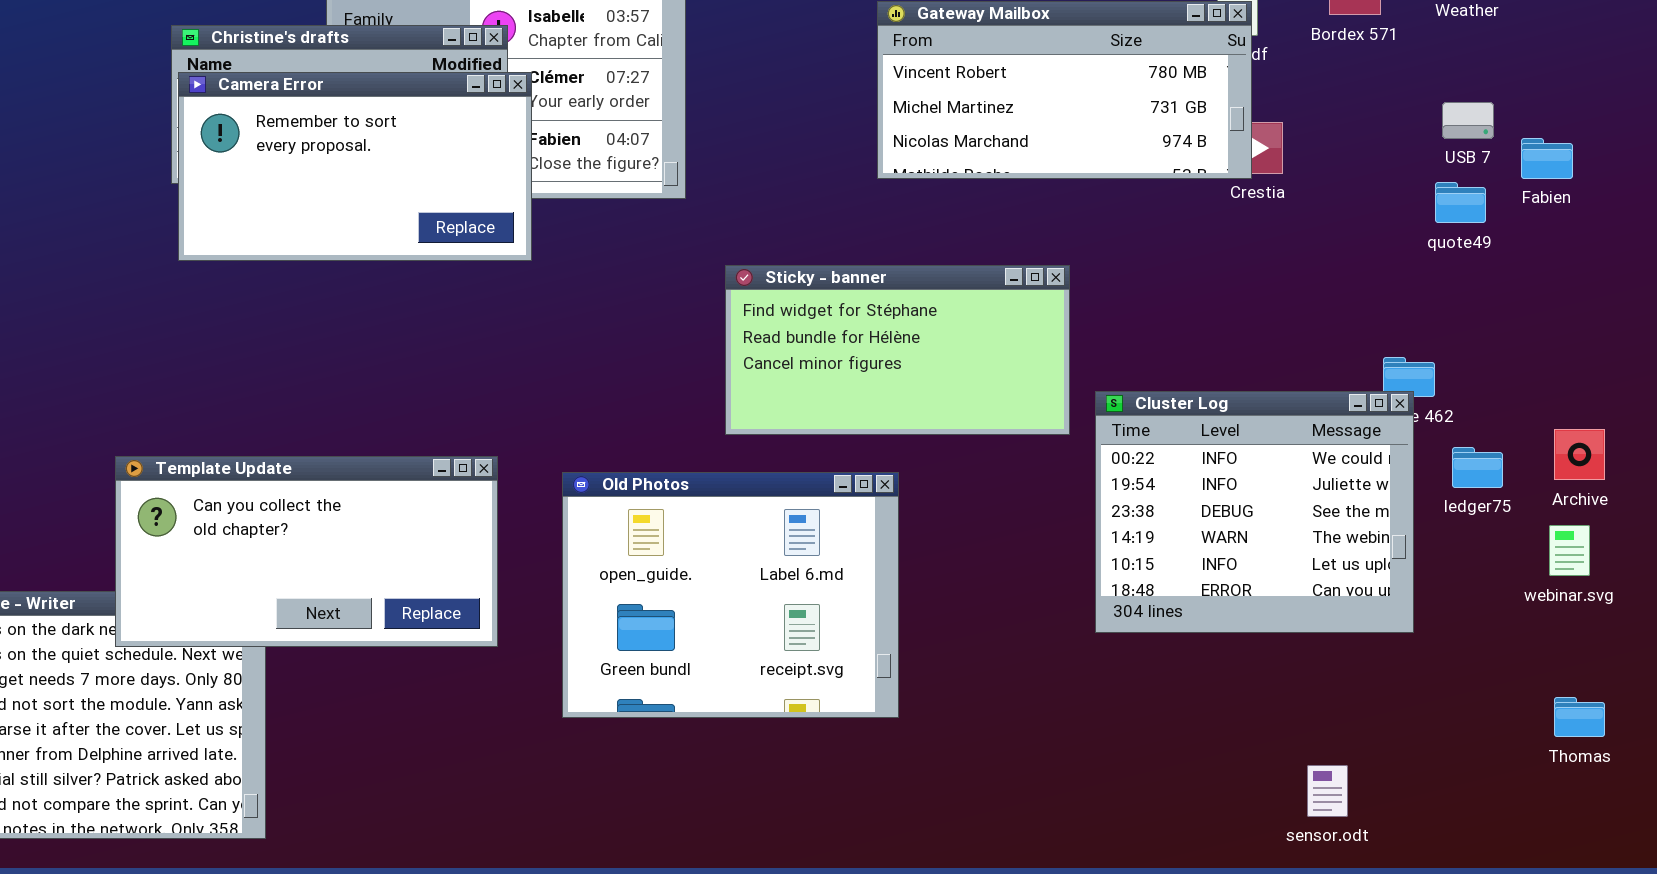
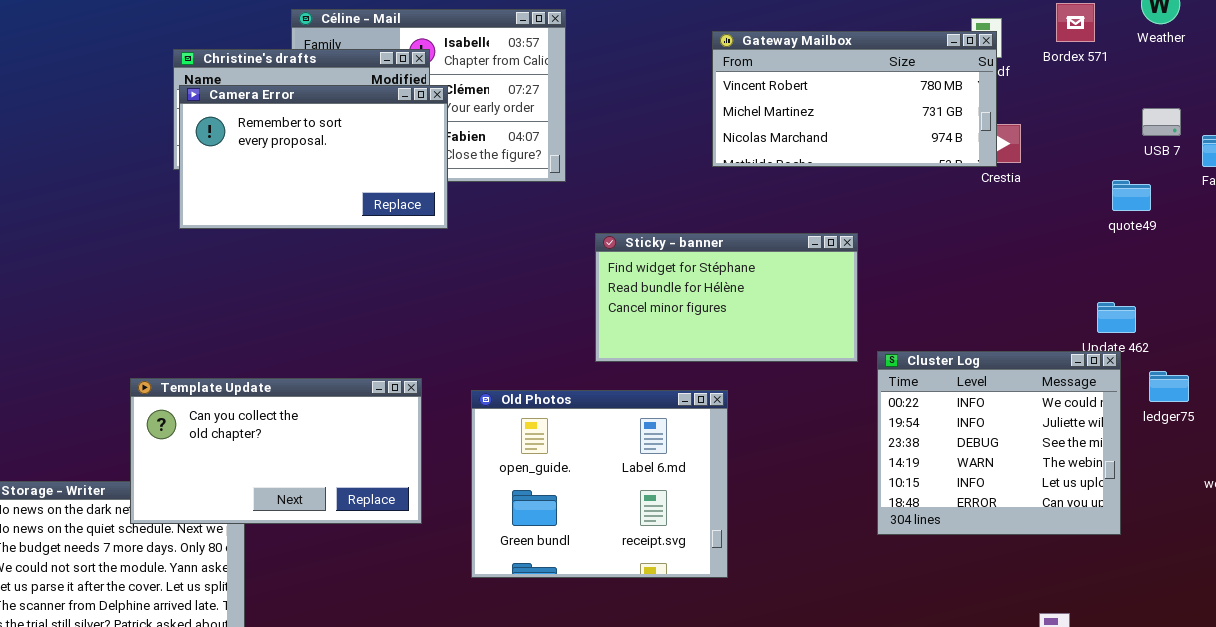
quote49: [1435,182,1486,223] -> [1112,180,1151,211], moved
Cluster Log: [1095,391,1414,633] -> [877,351,1121,535], moved

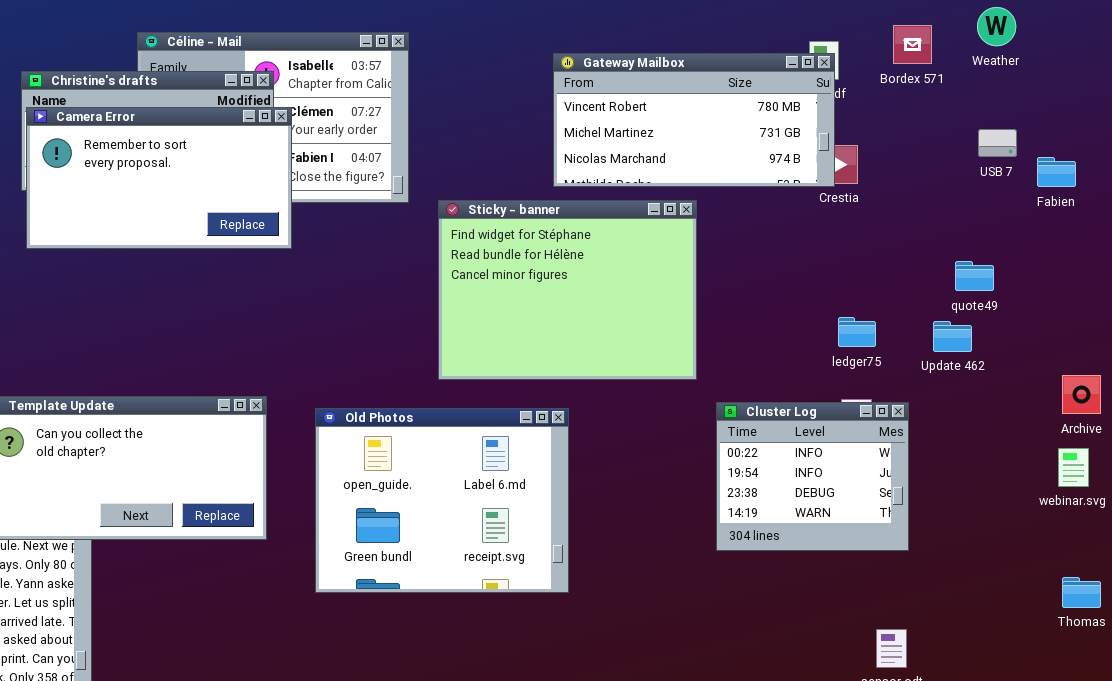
quote49: [1112,180,1151,211] -> [955,261,994,291], moved
Sticky - banner: [595,233,858,362] -> [438,200,697,380], resized
Cluster Log: [877,351,1121,535] -> [716,402,909,551], resized
ledger75: [1149,371,1189,402] -> [838,317,876,347], moved

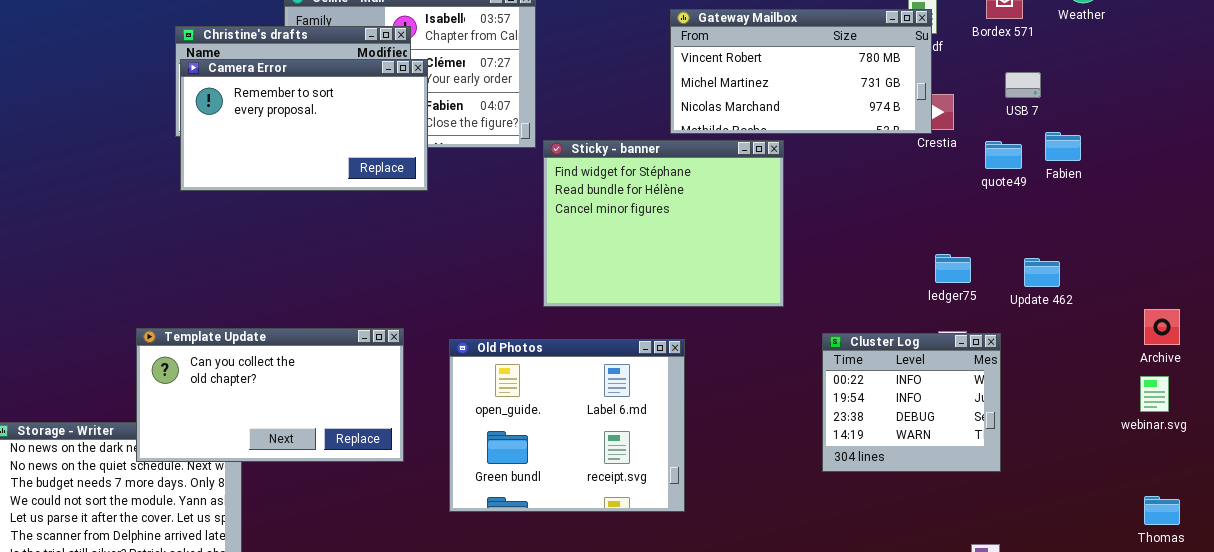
USB 7: [978,129,1017,157] -> [1005,72,1041,98], moved
Fabien: [1037,157,1076,187] -> [1045,132,1081,161], moved
Sticky - banner: [438,200,697,380] -> [543,140,784,307], moved
quote49: [955,261,994,291] -> [985,141,1022,169], moved

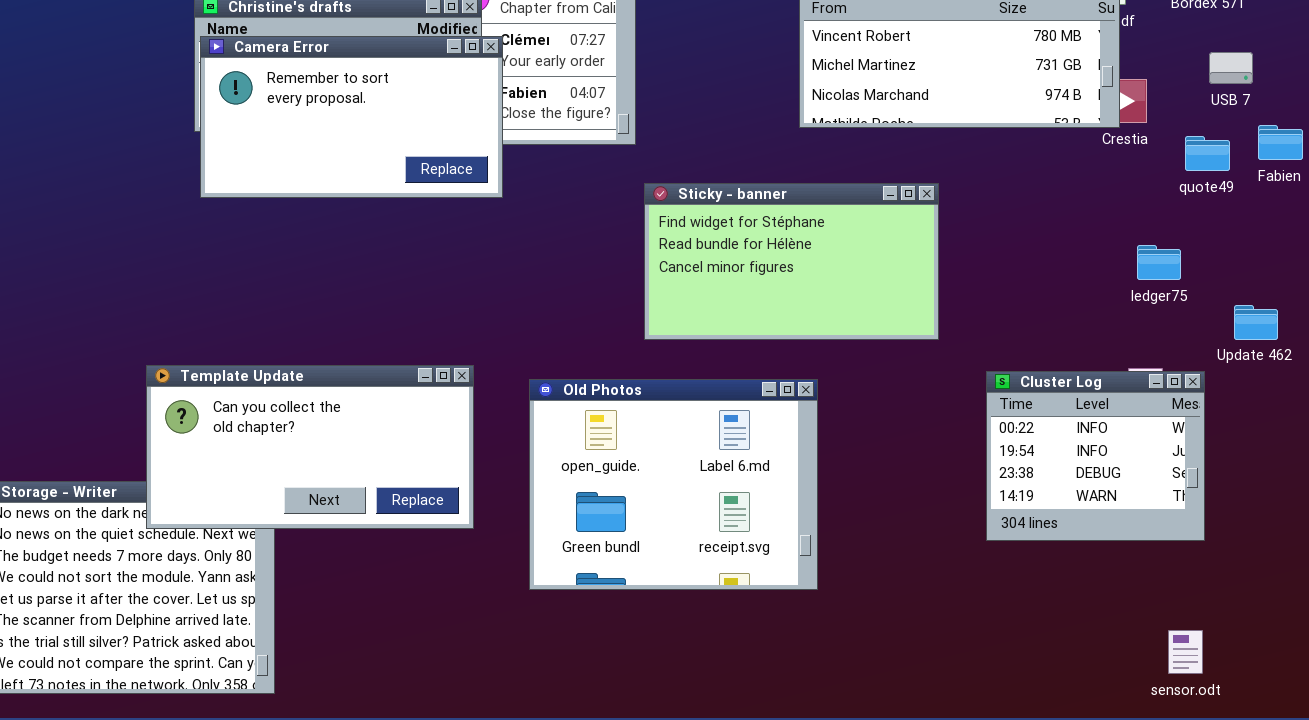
Sticky - banner: [543,140,784,307] -> [644,183,939,340], resized
ledger75: [935,254,971,283] -> [1137,245,1181,280], moved
Update 462: [1024,258,1060,287] -> [1234,305,1278,340], moved

